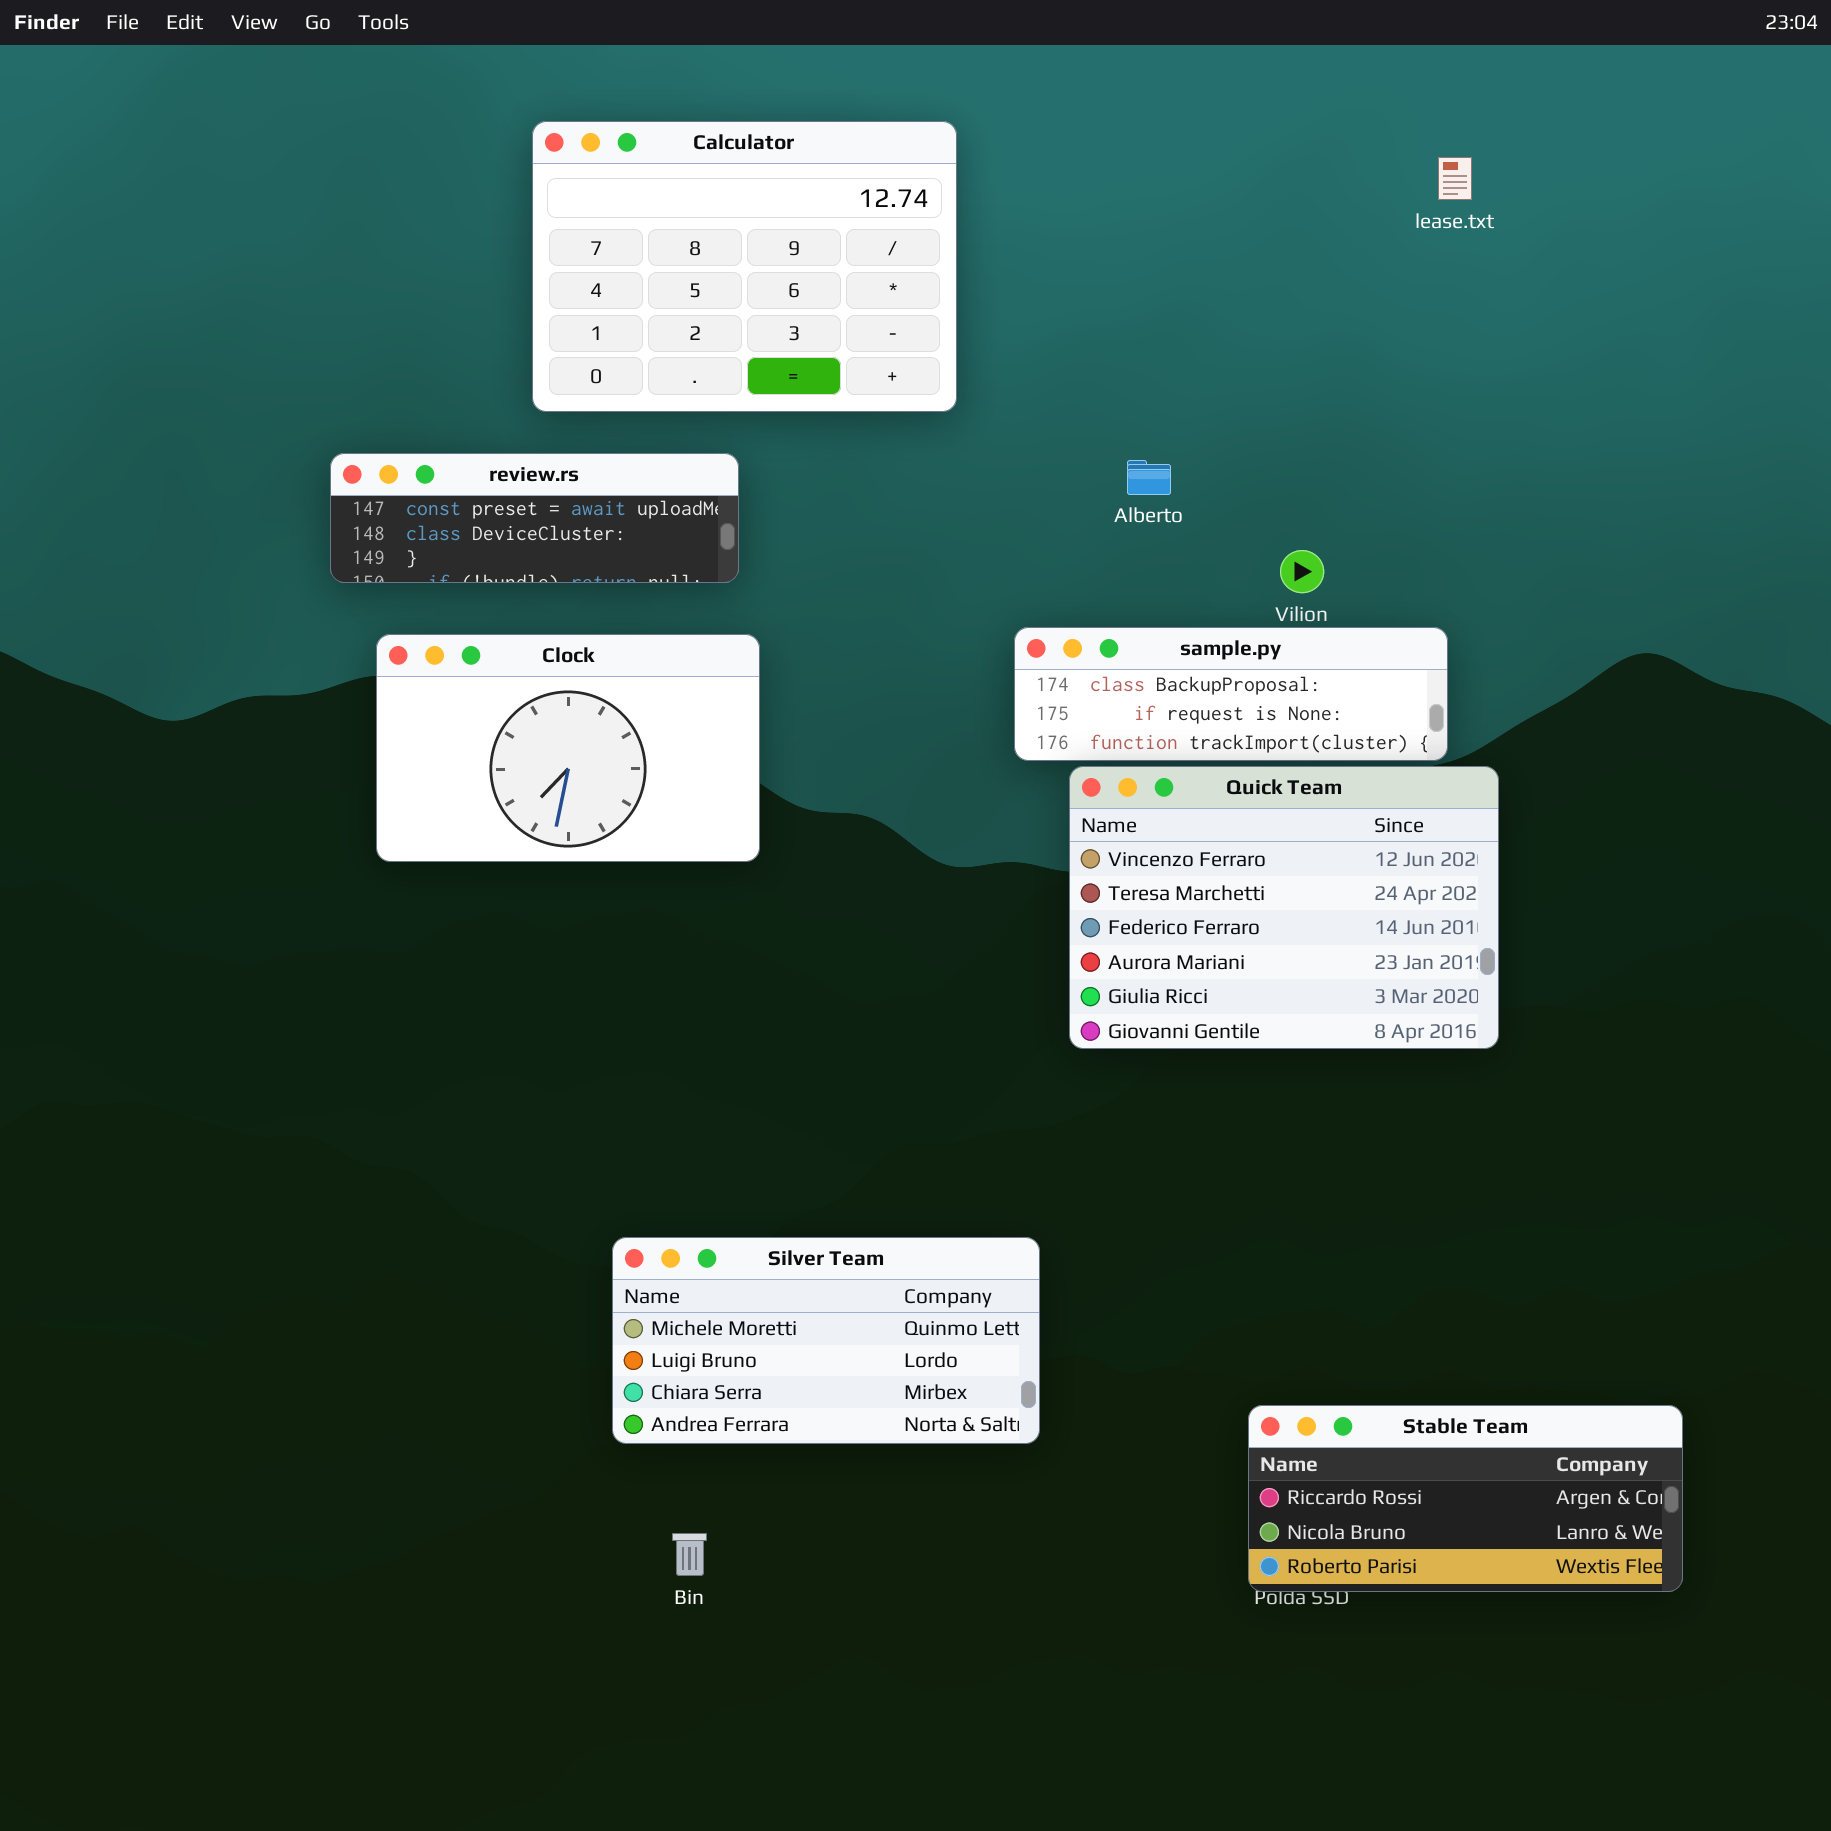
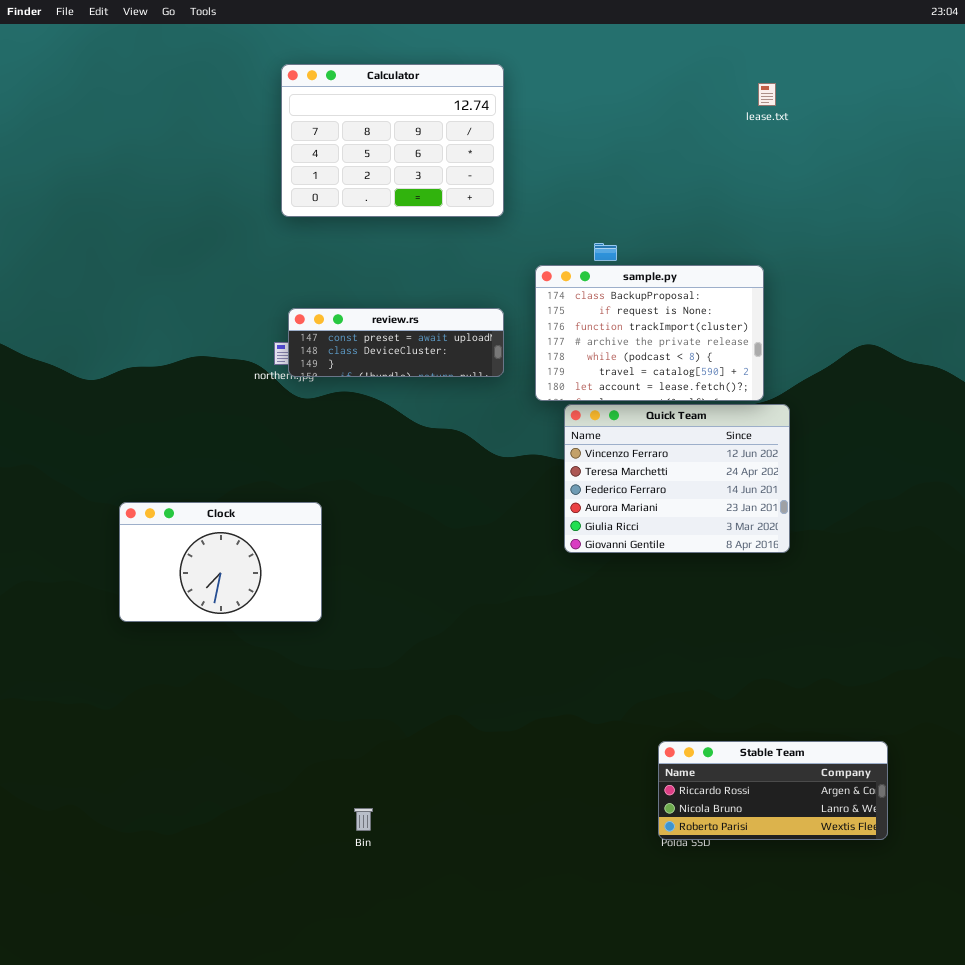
review.rs: [330,453,739,583] -> [288,308,504,377], moved
sample.py: [1014,627,1448,761] -> [535,265,764,401], resized
Clock: [376,634,760,862] -> [119,502,322,622], moved
Silver Team: [612,1237,1040,1444] -> none, closed

